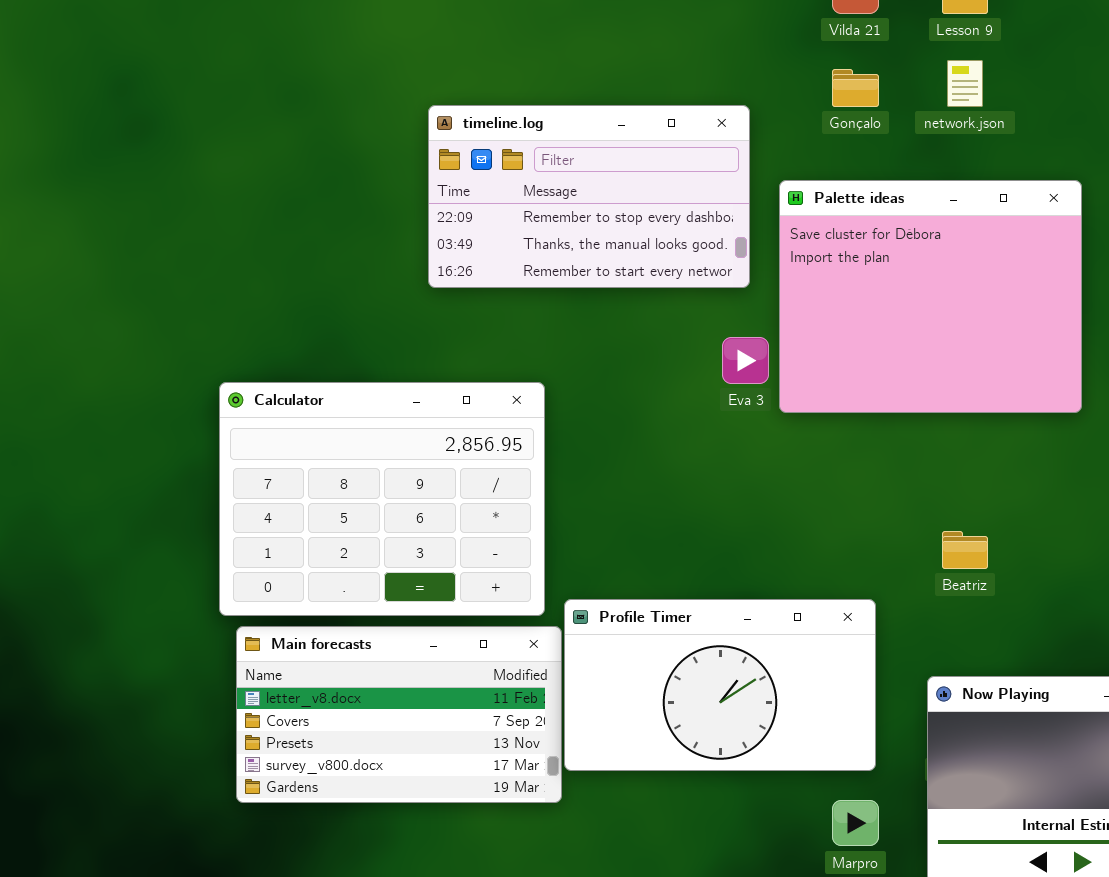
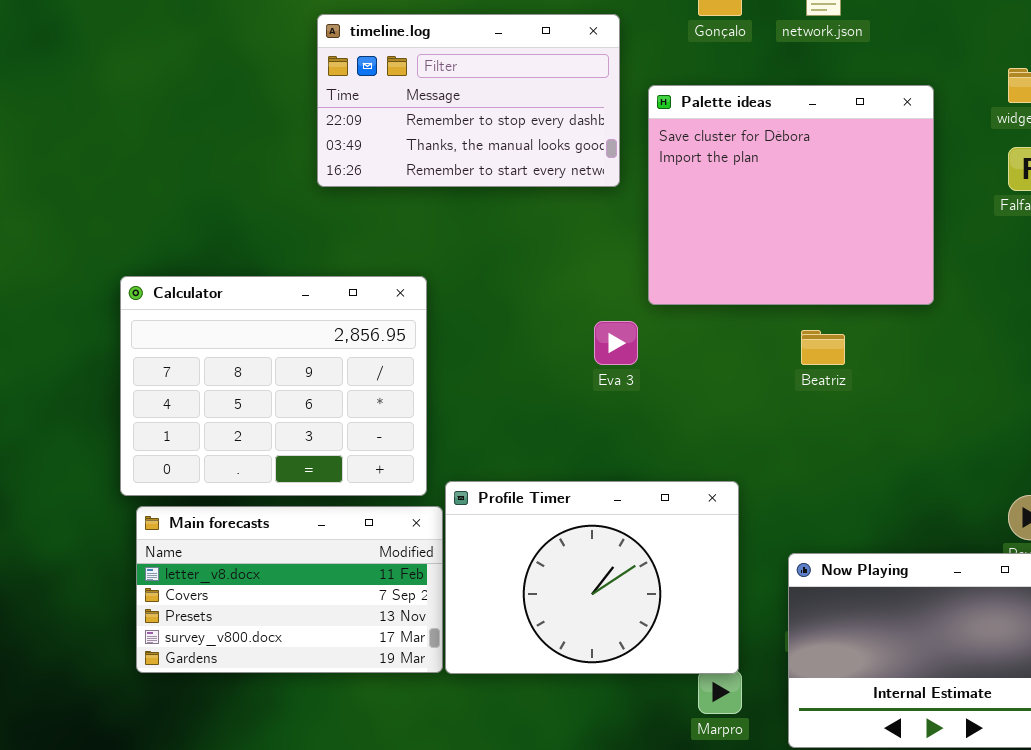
Eva 3: [722,337,769,384] -> [594,321,638,365], moved
Beatriz: [942,531,988,569] -> [801,330,845,365], moved
Profile Timer: [564,599,876,771] -> [445,481,739,674], resized

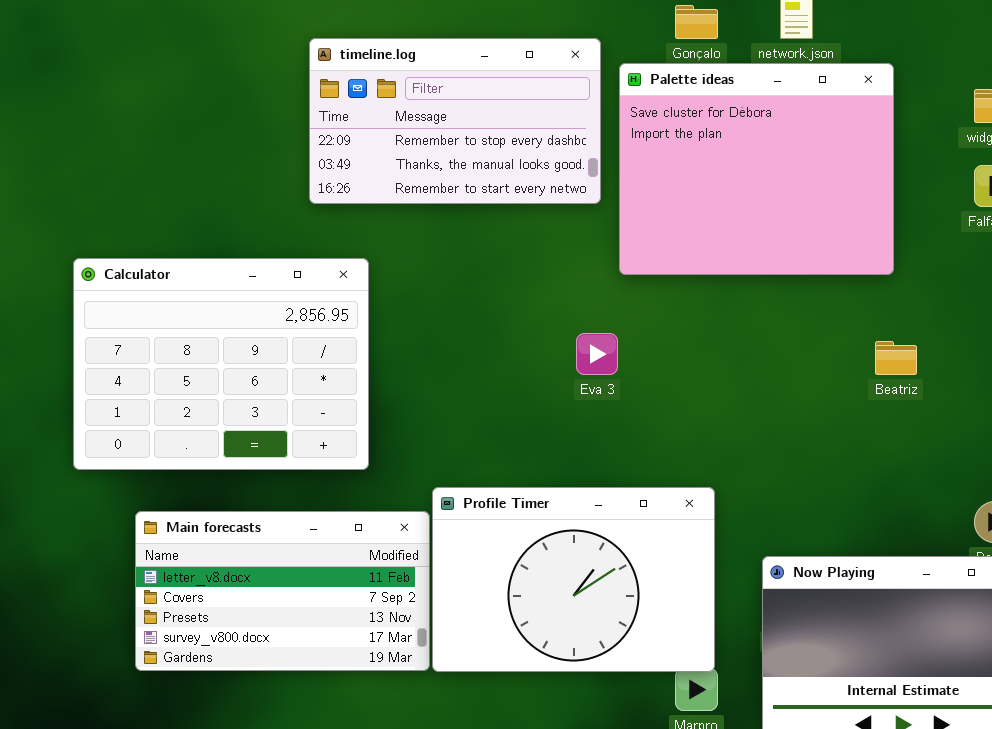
Palette ideas: [648,85,934,305] -> [619,63,894,275], moved
Calculator: [120,276,427,496] -> [73,258,369,470], moved
Beatriz: [801,330,845,365] -> [875,341,917,375], moved

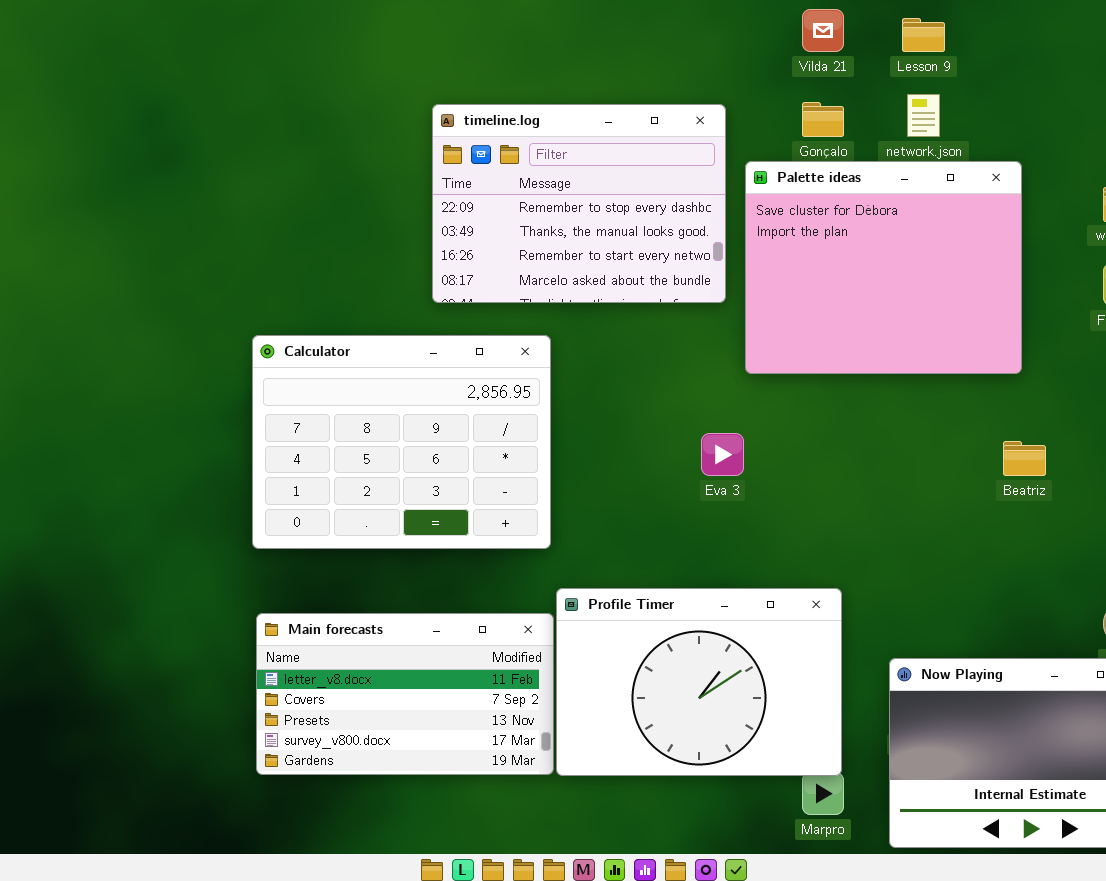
timeline.log: [309,38,601,204] -> [432,104,726,303], resized
Calculator: [73,258,369,470] -> [252,335,551,549], moved

